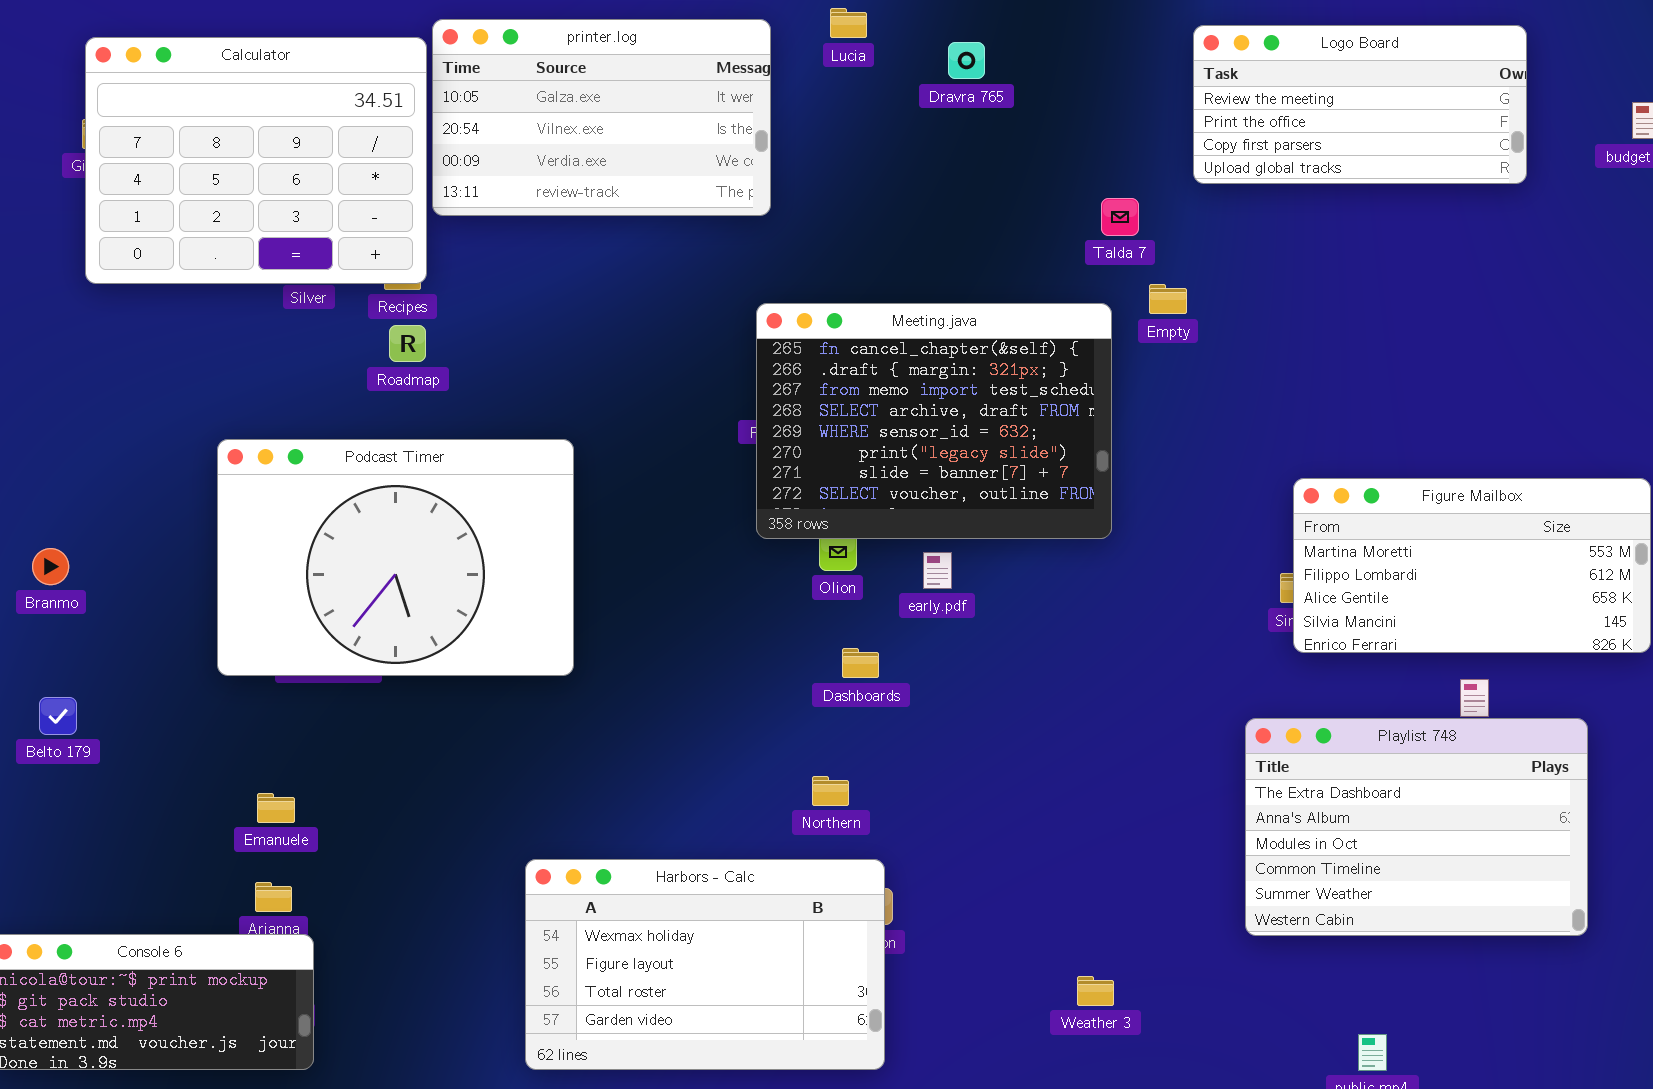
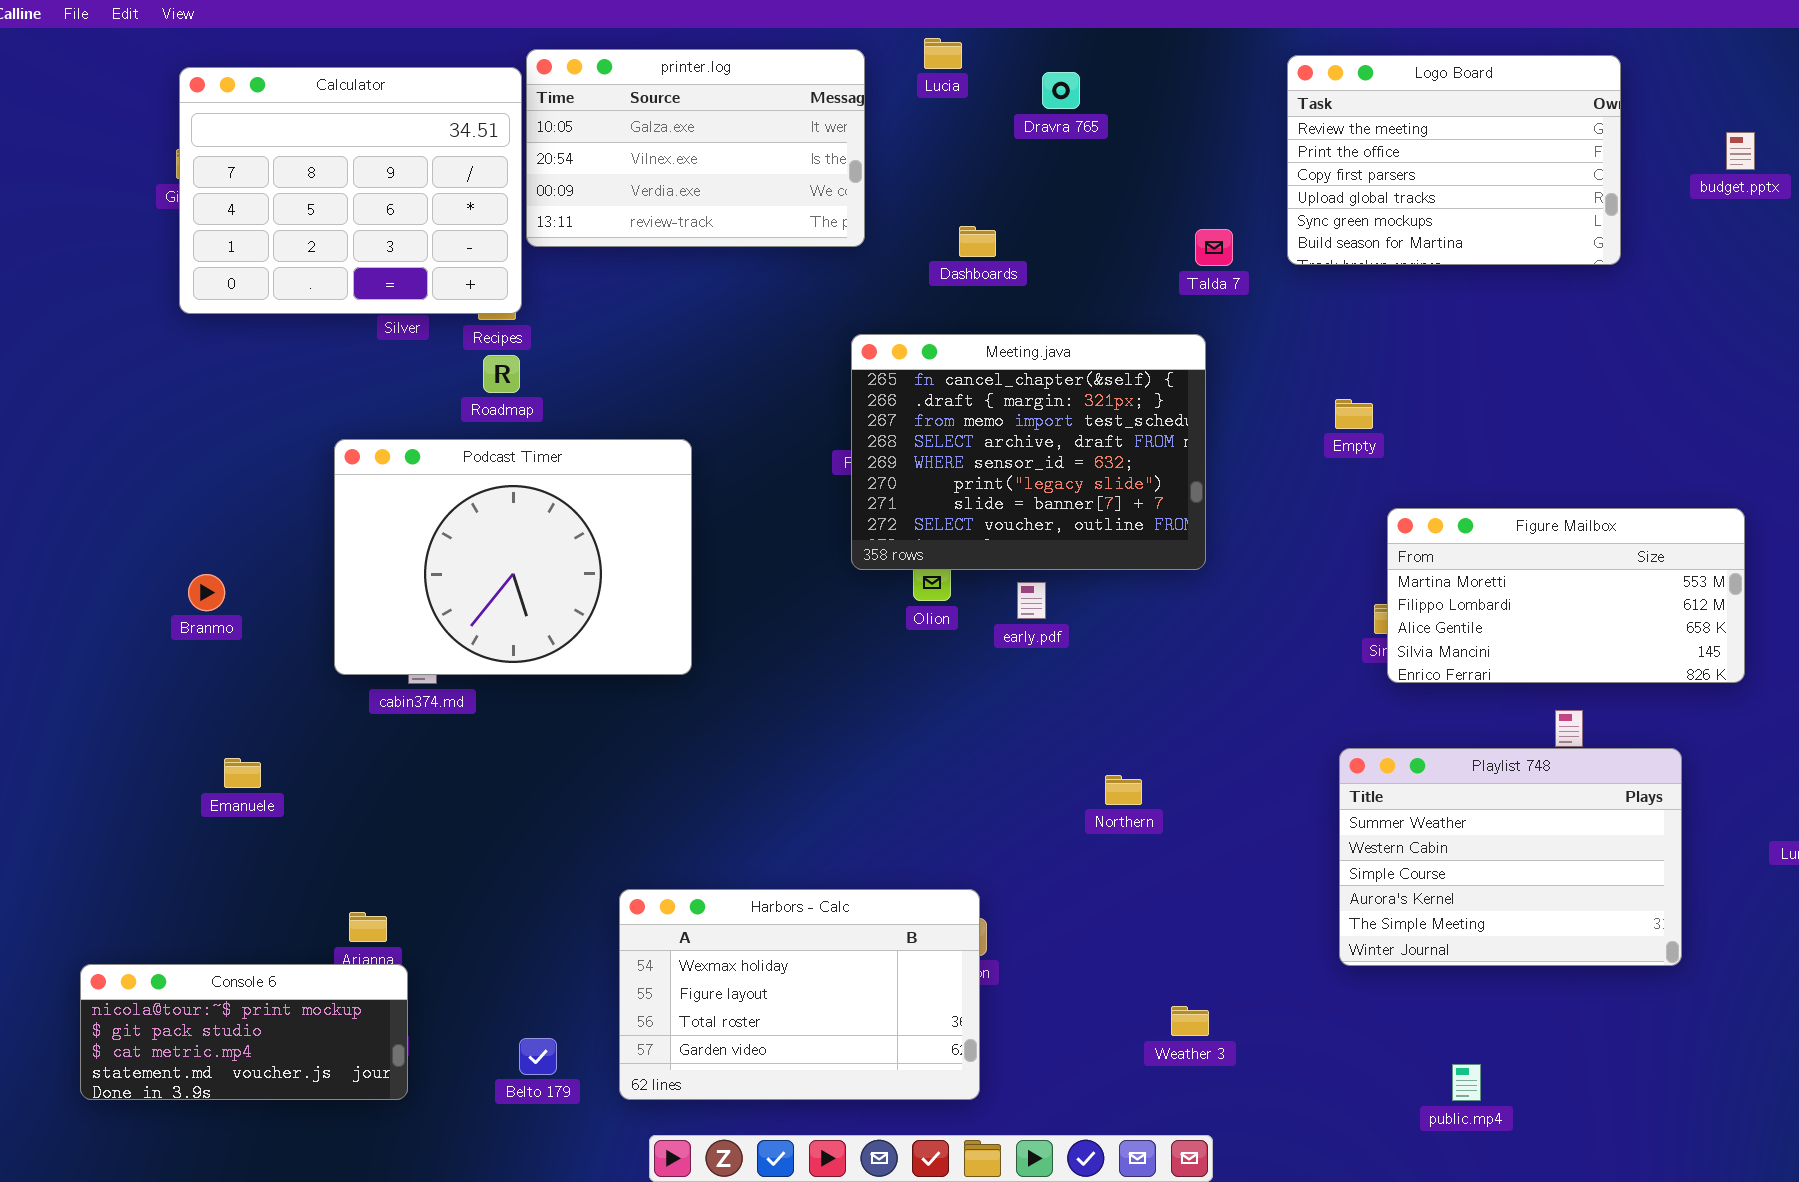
Logo Board: [1193,25,1527,184] -> [1287,55,1621,265], resized
Empty: [1149,284,1187,314] -> [1335,399,1373,429], moved
Podcast Timer: [217,439,574,676] -> [334,439,692,675], moved
Branmo: [32,548,69,585] -> [188,574,225,611], moved
Dashboards: [842,648,879,678] -> [959,226,996,257], moved
Belto 179: [39,697,77,735] -> [519,1038,557,1075], moved
Playlist 748: [1245,718,1588,936] -> [1339,748,1682,966], scrolled down 4 rows
Northern: [812,776,849,806] -> [1105,775,1142,805], moved
Emanuele: [257,793,295,823] -> [224,758,261,788], moved

